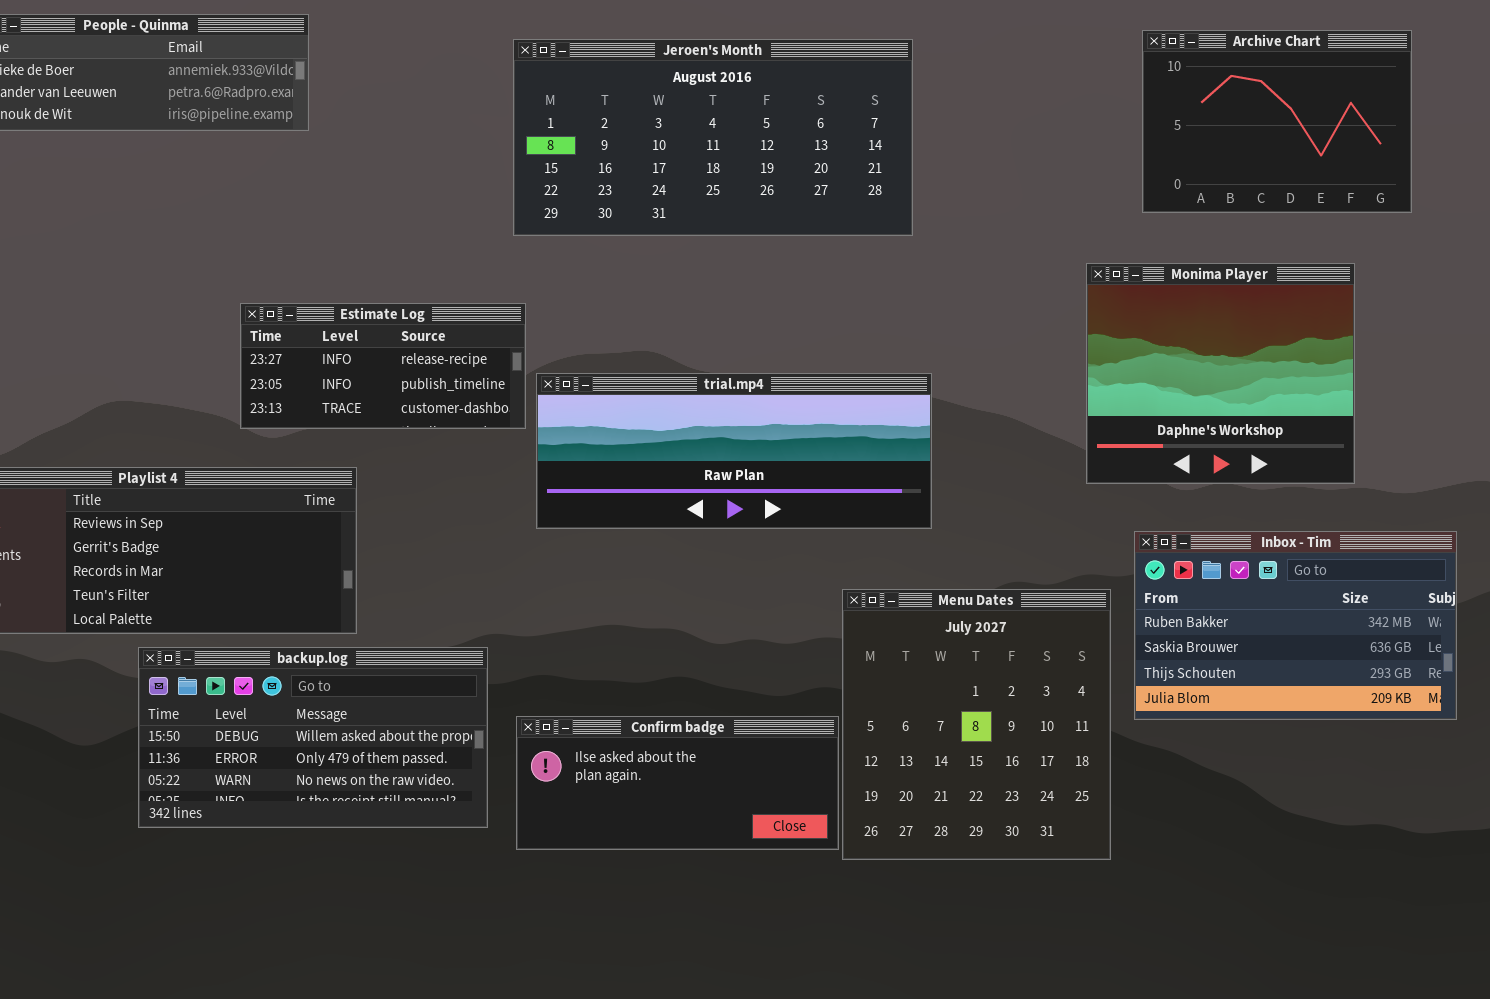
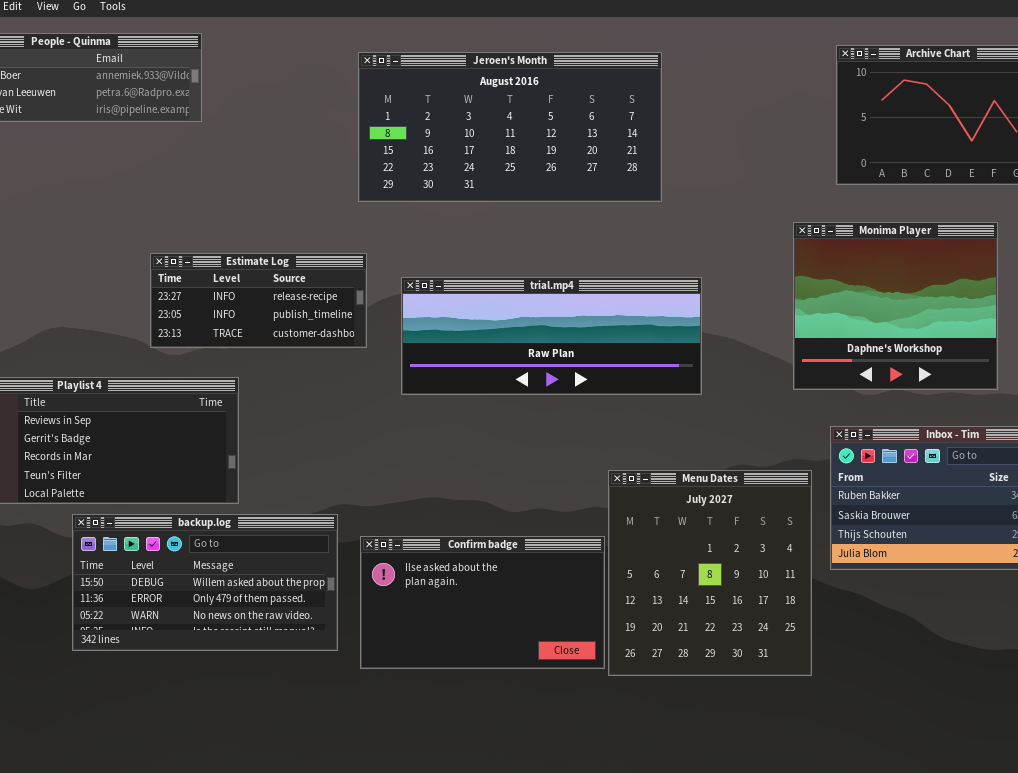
trial.mp4: [536,373,932,529] -> [401,277,702,395], moved
Confirm badge: [516,716,839,850] -> [360,536,605,669], resized

